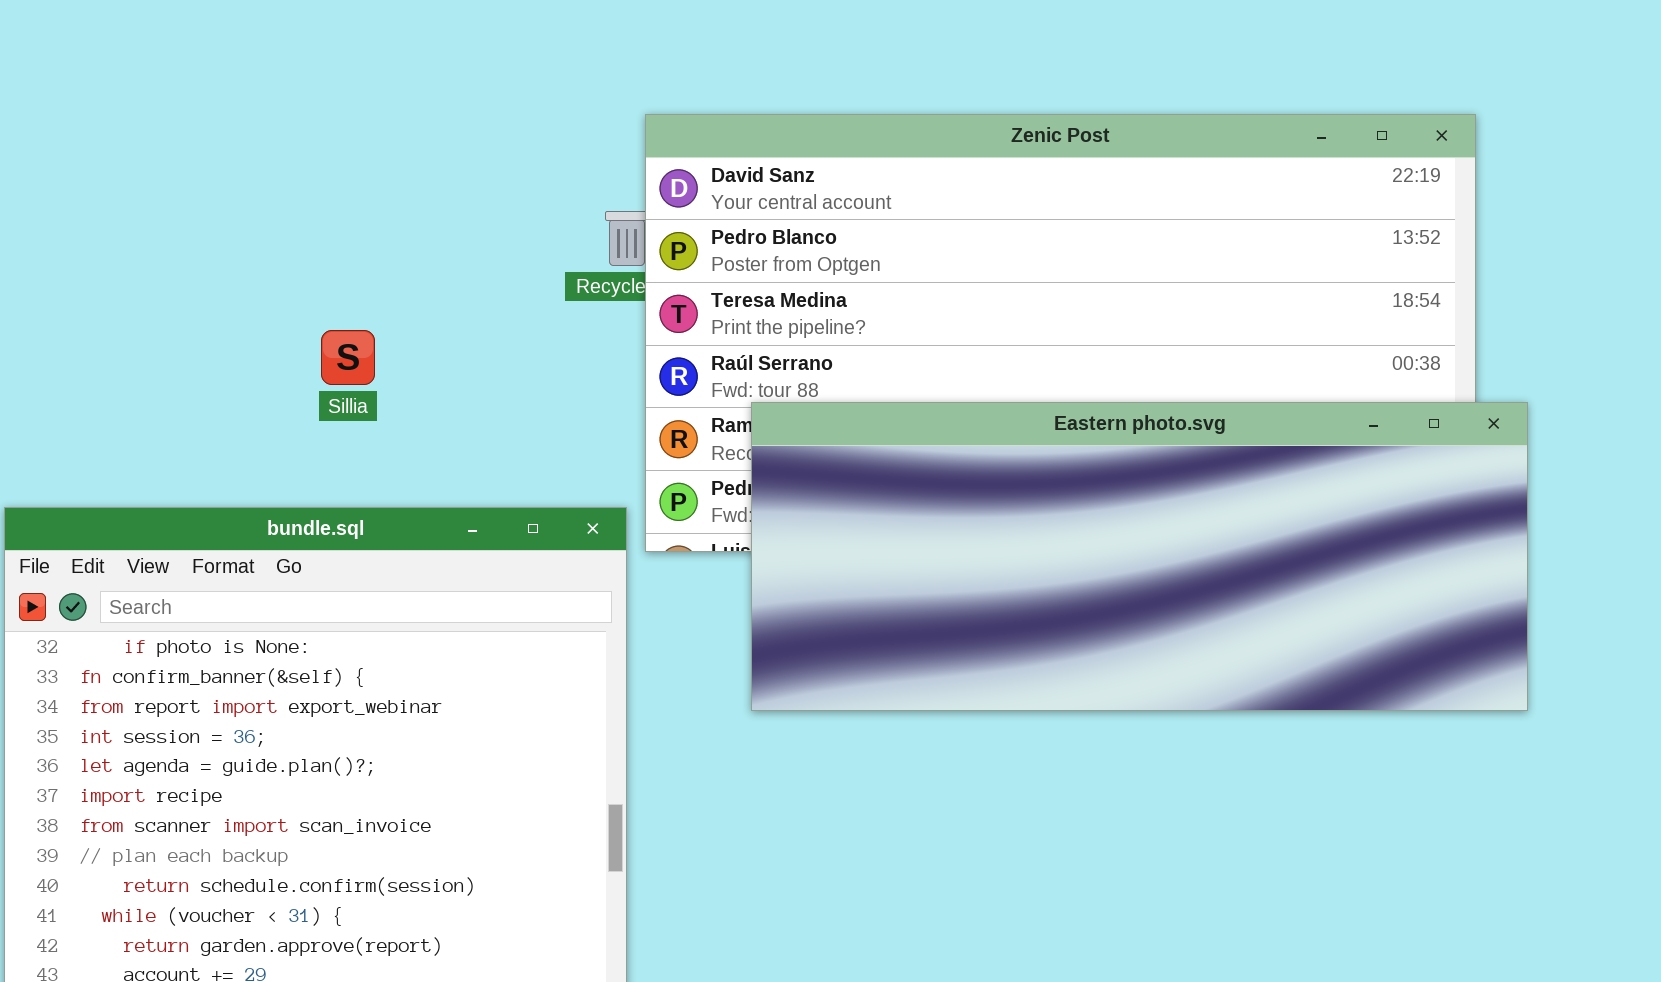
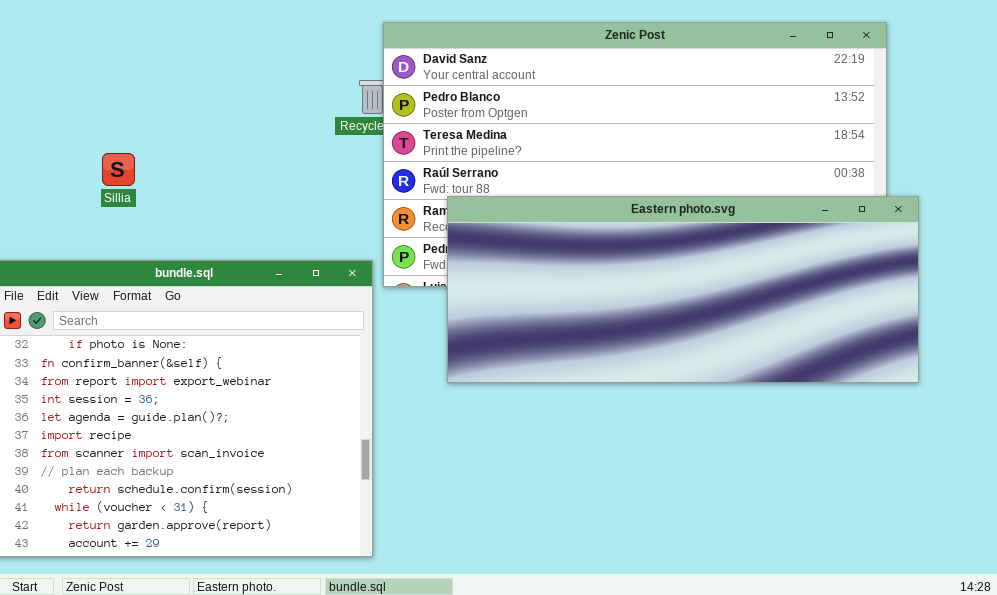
Sillia: [321,330,375,385] -> [102,153,135,186], moved

